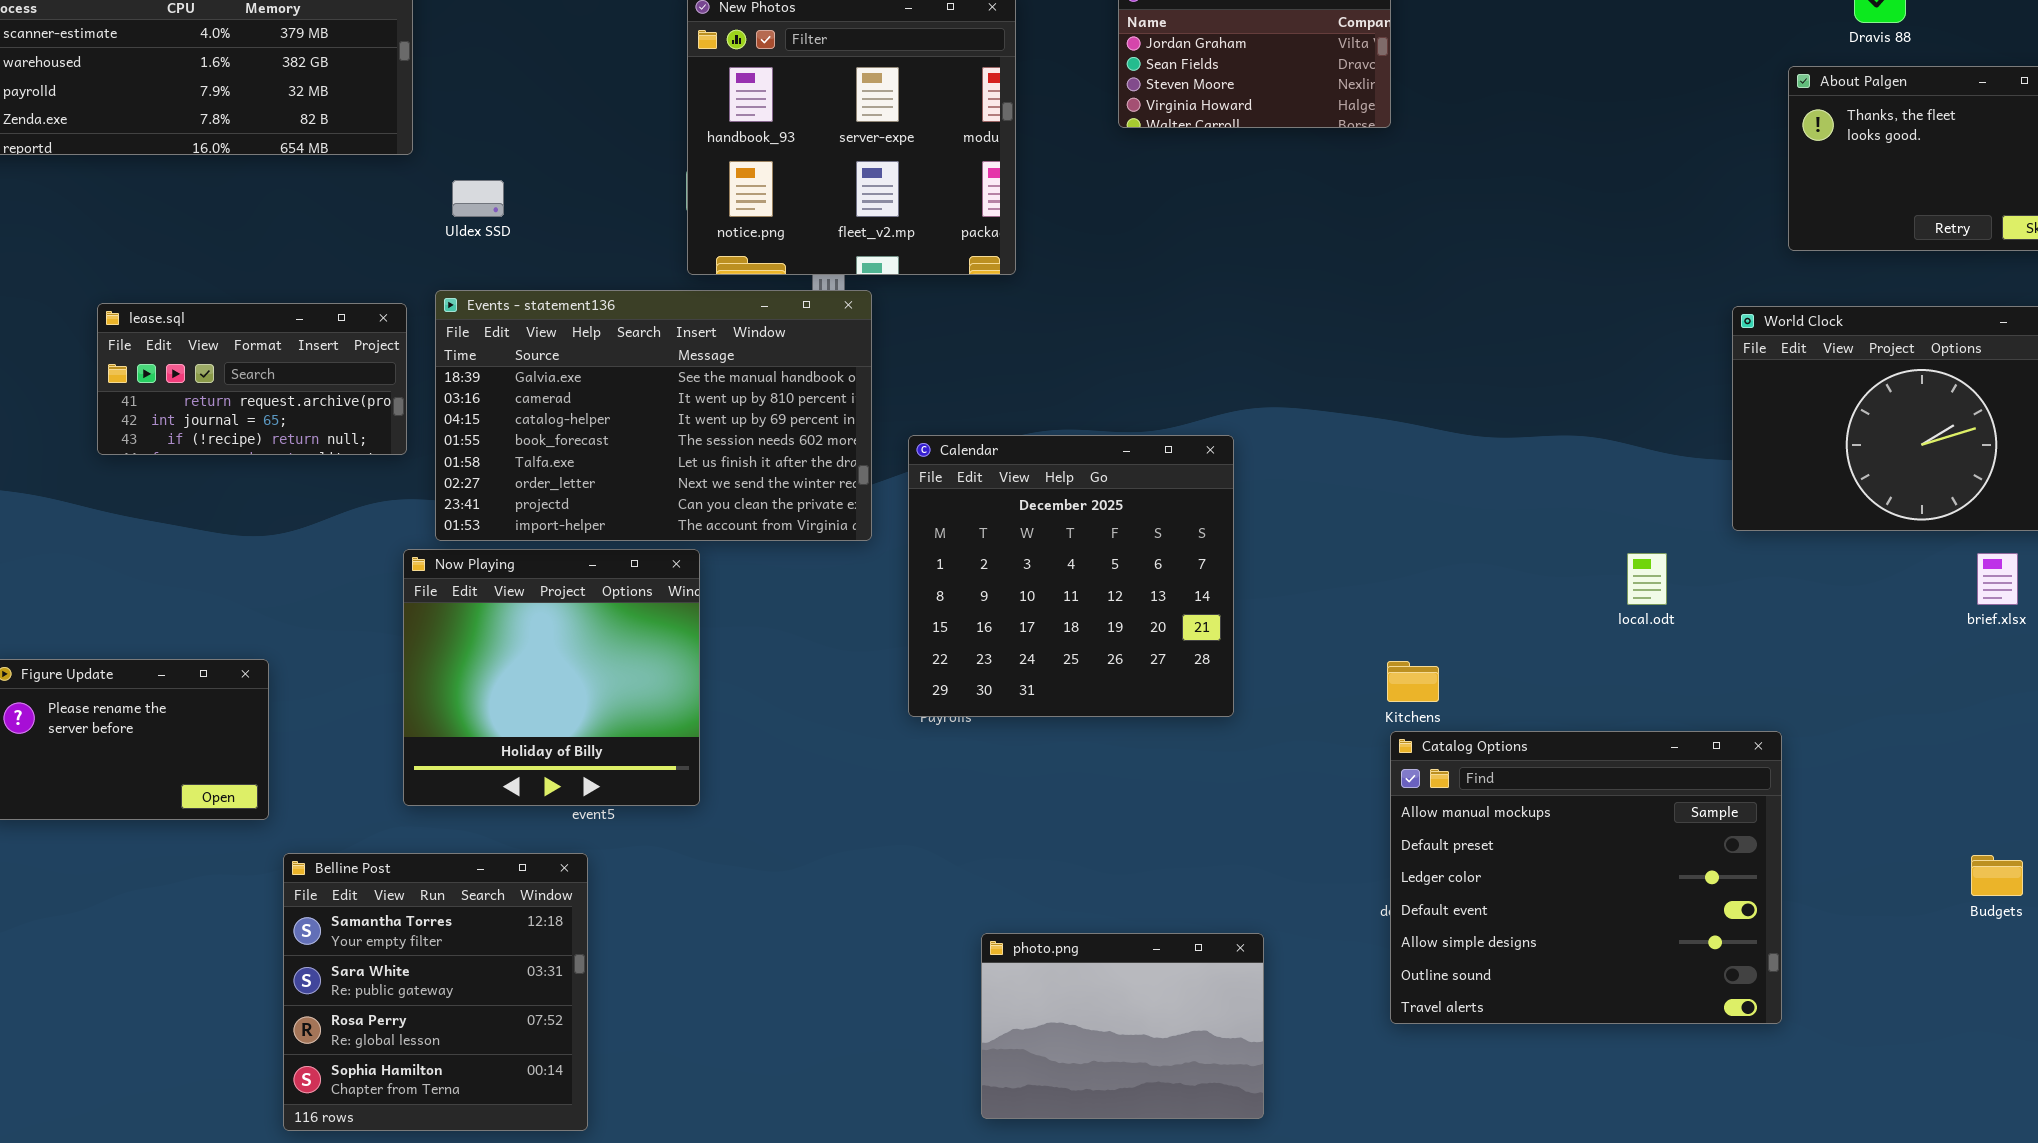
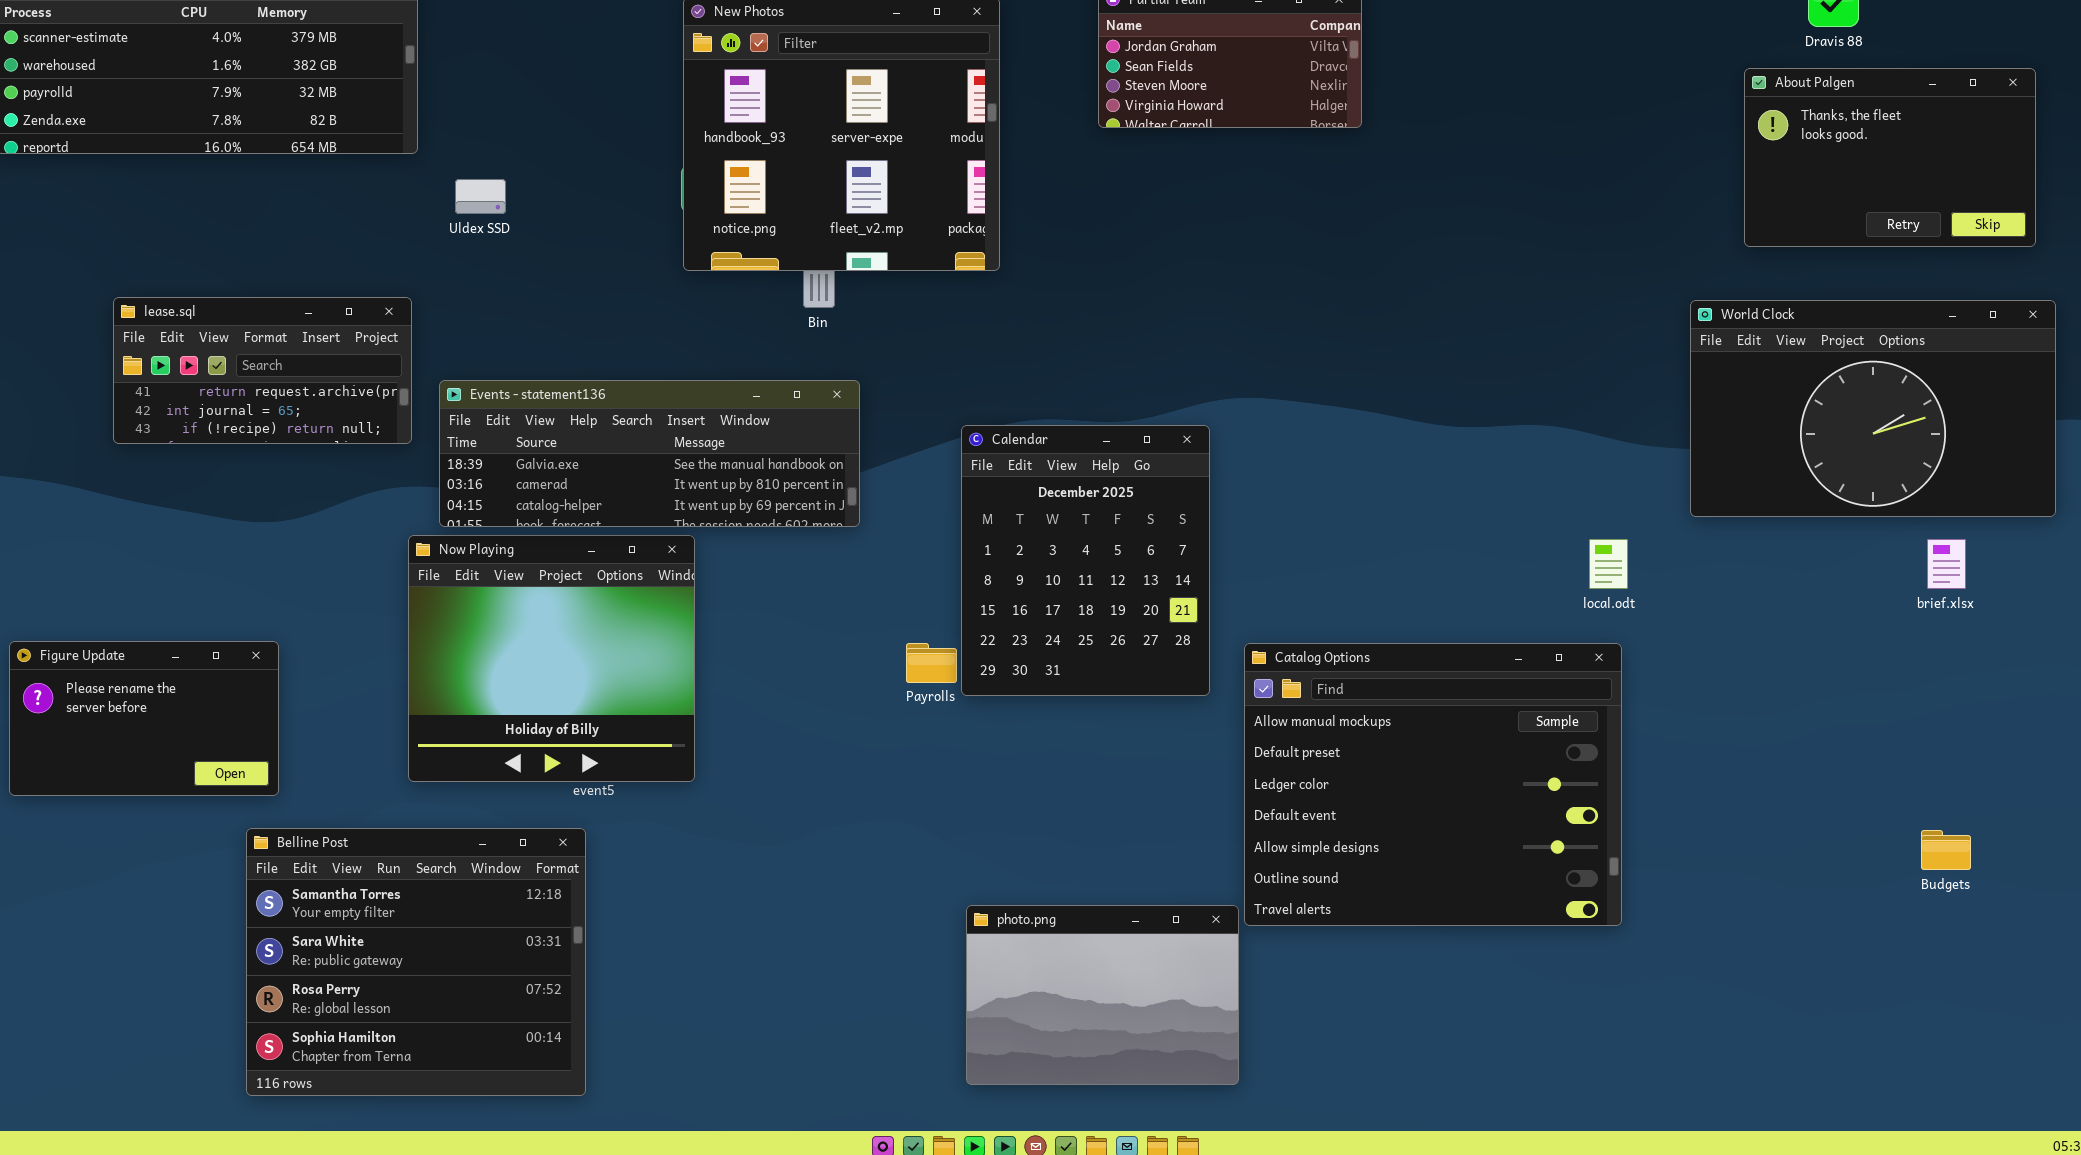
Events - statement136: [435,290,872,541] -> [439,380,860,527], resized
Calendar: [908,435,1234,717] -> [961,425,1210,696], resized
Catalog Options: [1390,731,1782,1024] -> [1244,643,1622,926], moved
Belline Post: [283,853,588,1131] -> [246,828,586,1096], resized

